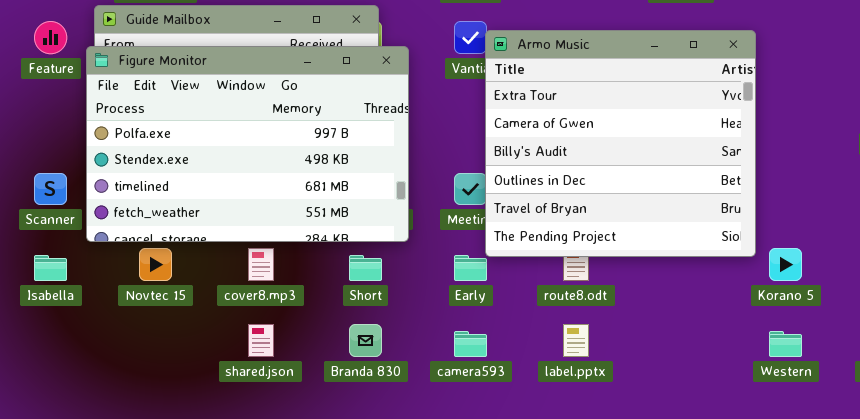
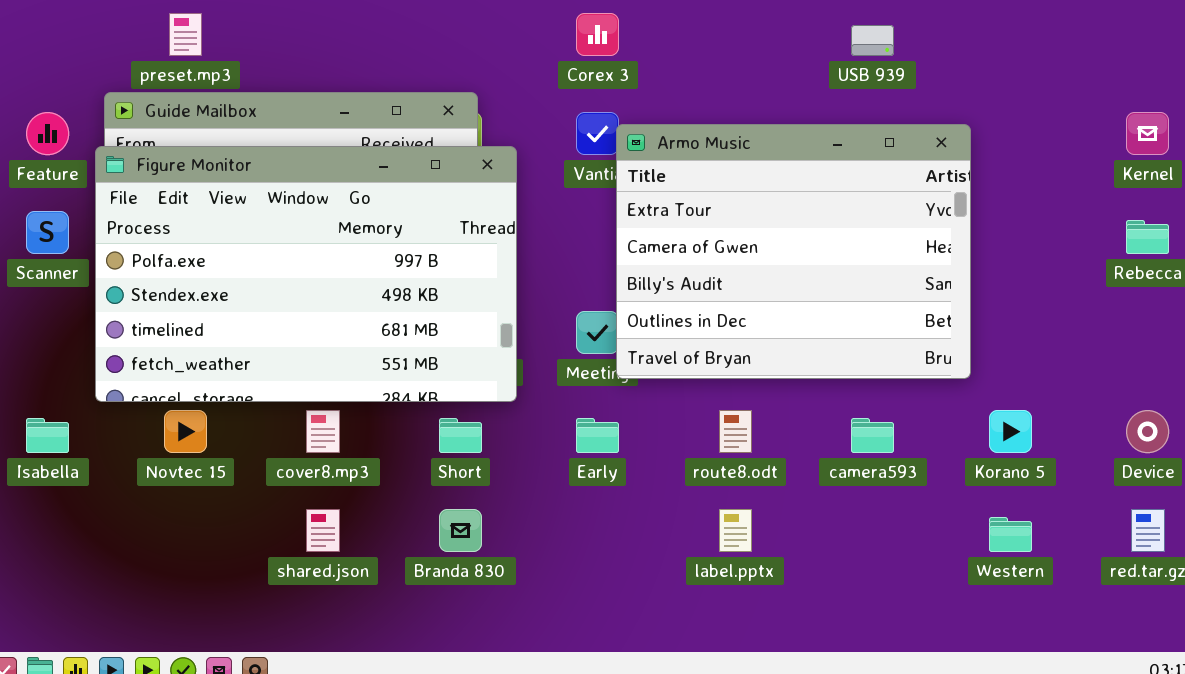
Armo Music: [485,30,756,257] -> [616,124,971,379], resized
Scanner: [34,173,67,205] -> [26,211,69,254], moved
camera593: [454,331,487,357] -> [851,418,894,453], moved

